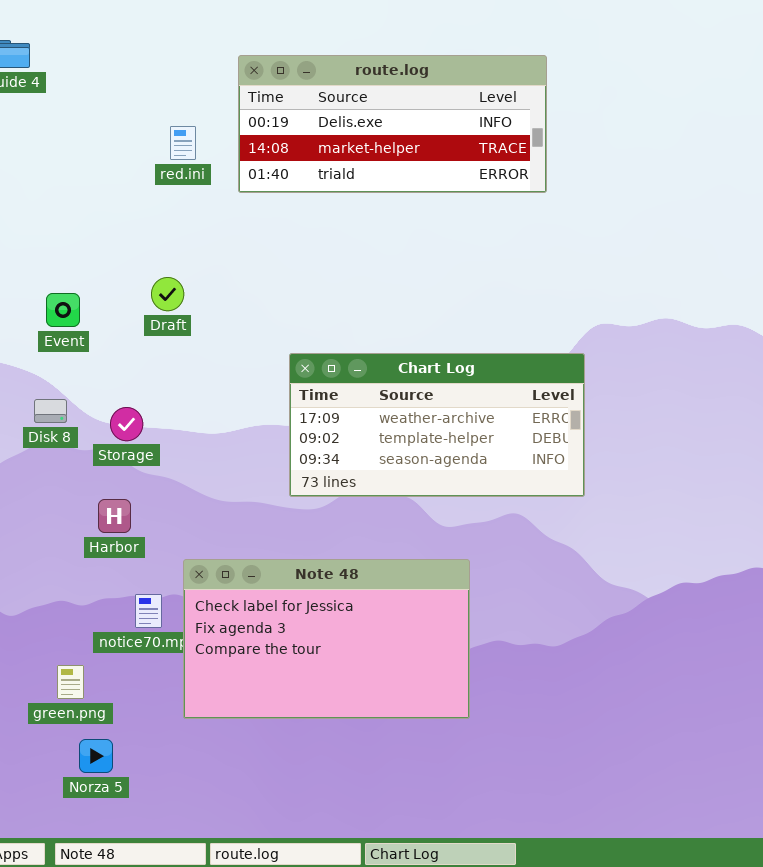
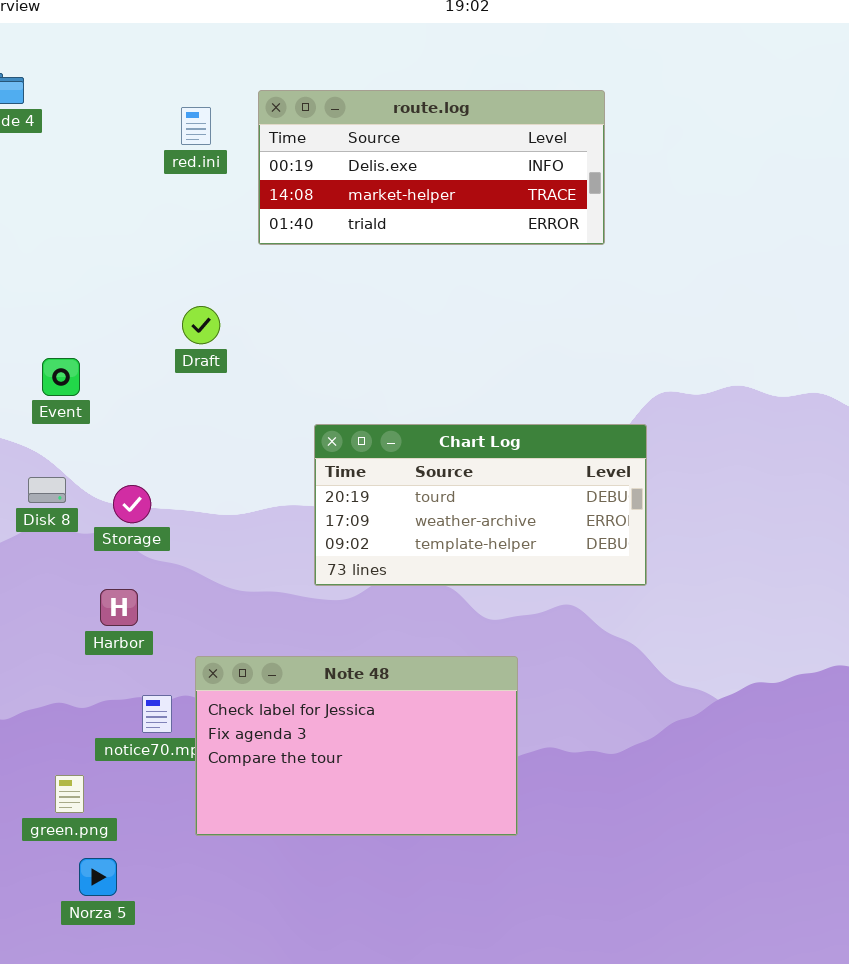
red.ini: [170,126,196,160] -> [181,107,211,145], moved
Draft: [151,277,184,311] -> [182,306,220,344], moved
Chart Log: [289,353,585,497] -> [314,424,647,586], scrolled up 1 row

